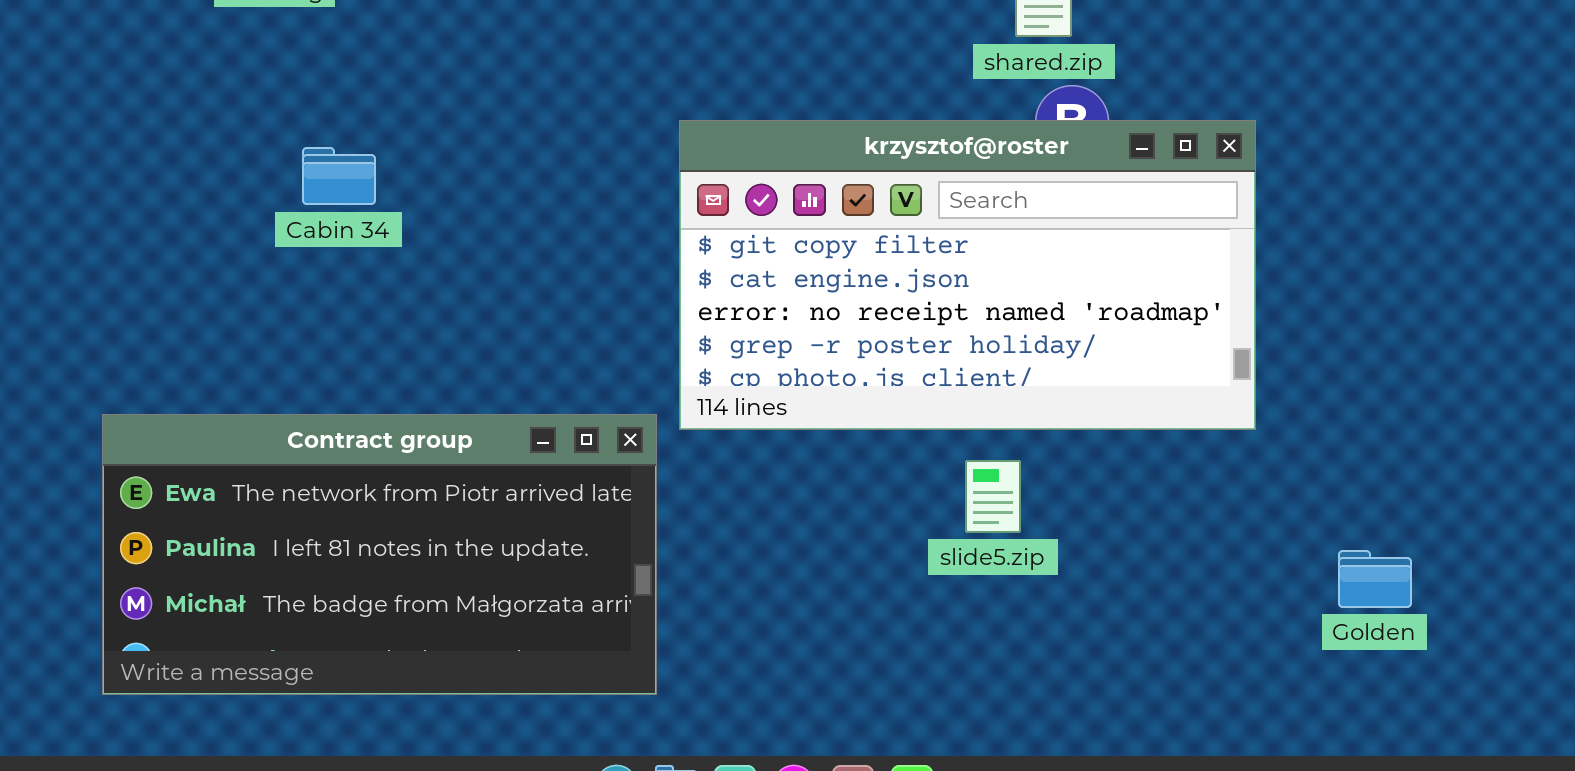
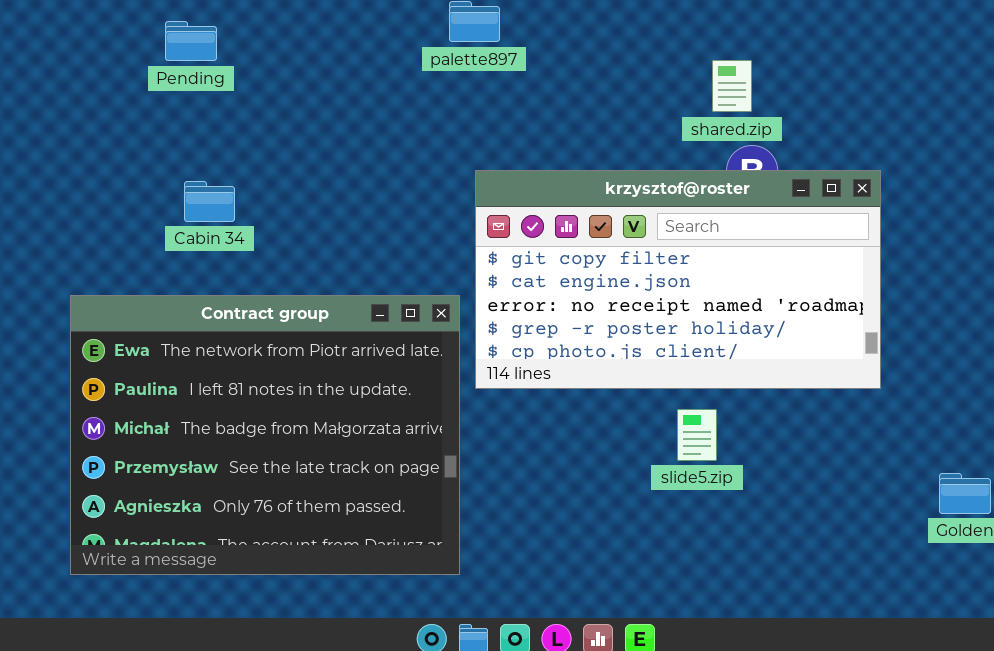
Cabin 34: [302,147,376,205] -> [184,181,235,222], moved
Contract group: [102,414,657,695] -> [70,295,460,575], resized

